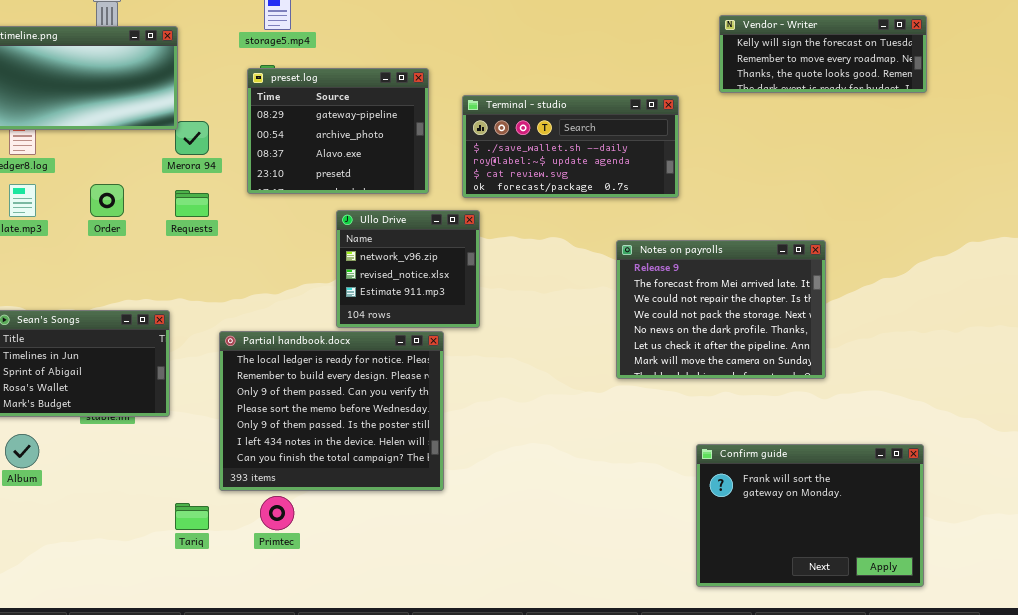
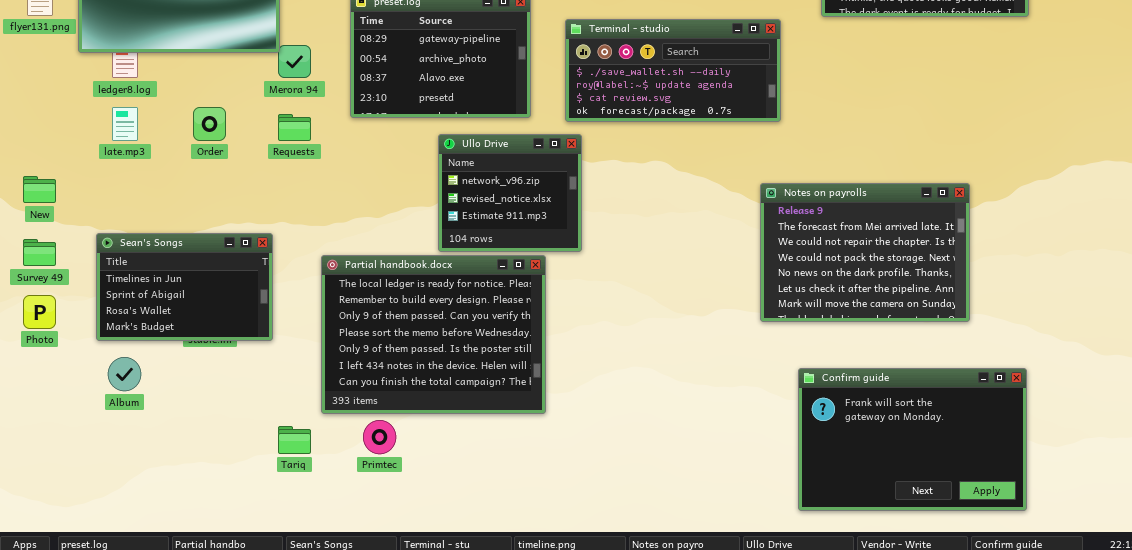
Notes on payrolls: [616,240,826,379] -> [760,183,970,322], moved

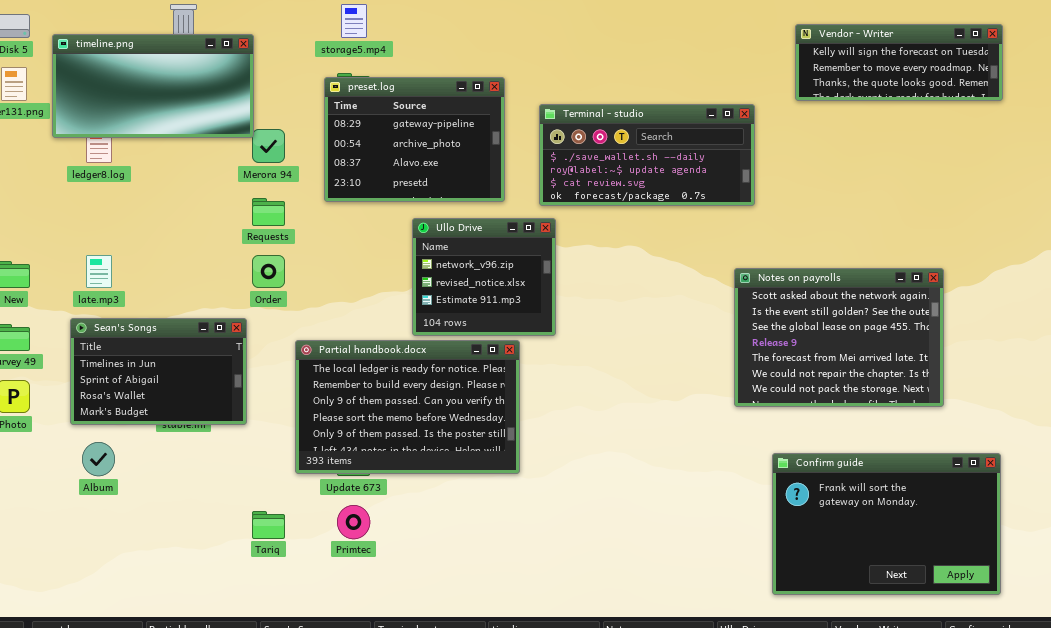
late.mp3: [112,107,138,141] -> [86,255,112,288], moved
Order: [193,107,226,141] -> [252,255,285,288], moved
Notes on payrolls: [760,183,970,322] -> [734,268,944,407], scrolled up 3 rows
Partial handbook.docx: [321,255,546,414] -> [295,340,520,474], resized

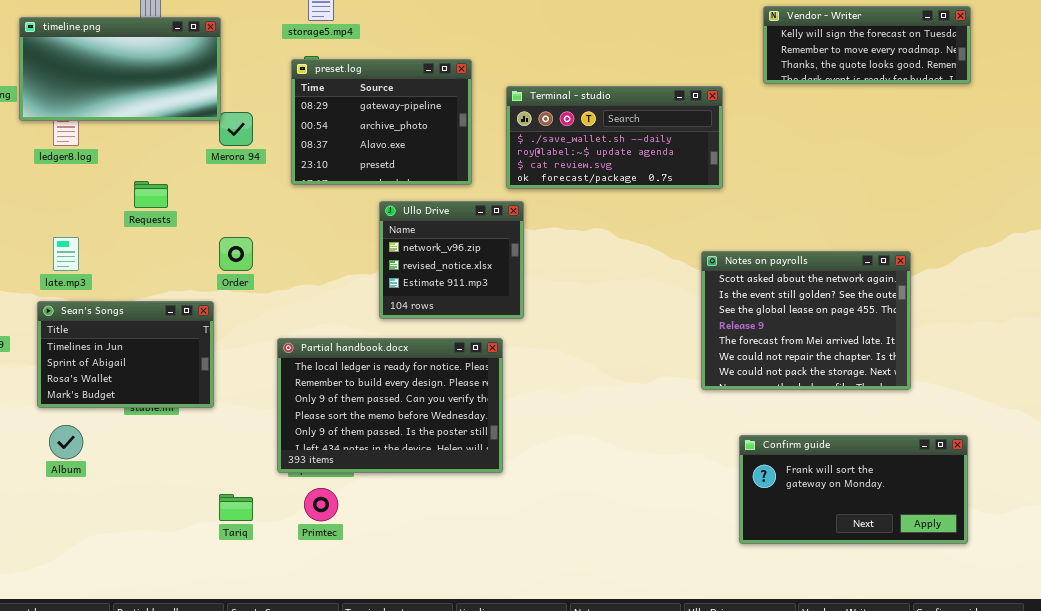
Requests: [252,198,285,226] -> [134,181,168,208], moved
Partial handbook.docx: [295,340,520,474] -> [277,338,503,473], moved
Confirm guide: [772,453,1001,595] -> [739,435,968,544], resized

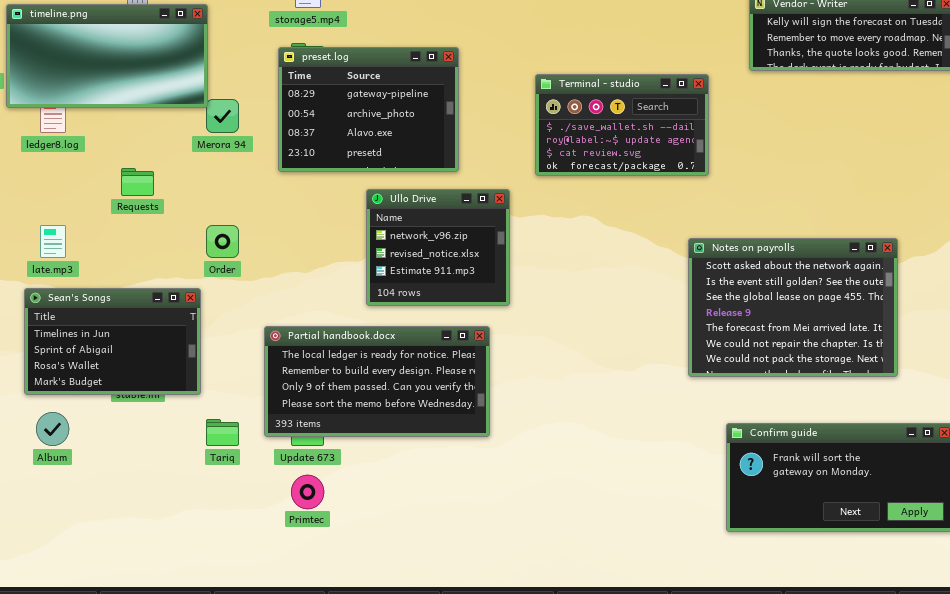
Terminal - studio: [506,86,723,189] -> [535,74,709,176], resized
Partial handbook.docx: [277,338,503,473] -> [264,326,490,437], resized
Tariq: [219,494,253,521] -> [206,419,239,446], moved

